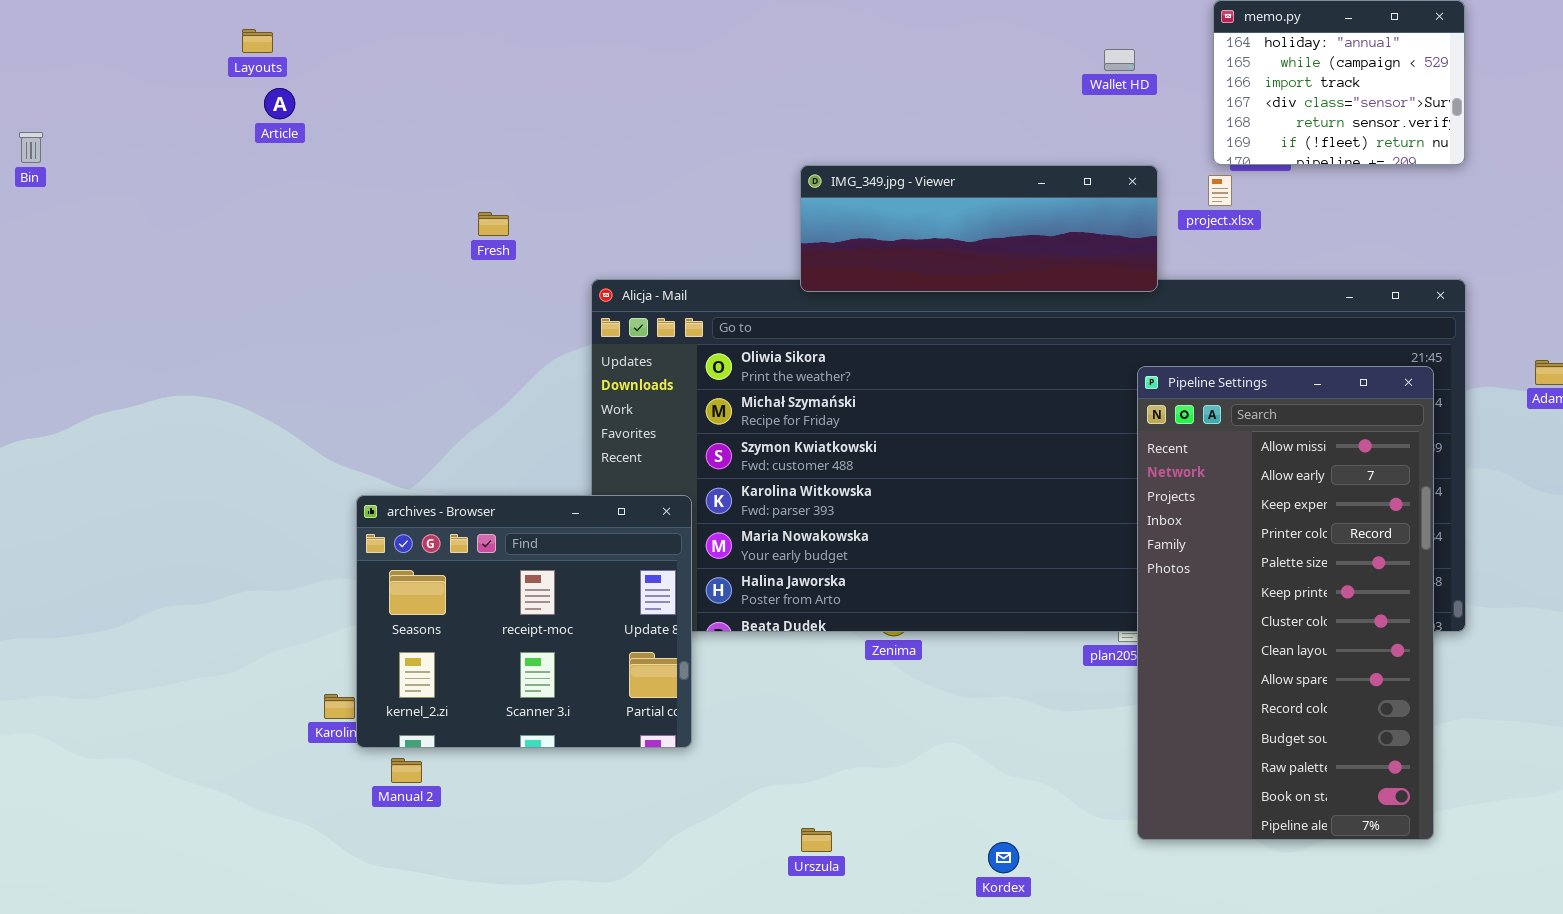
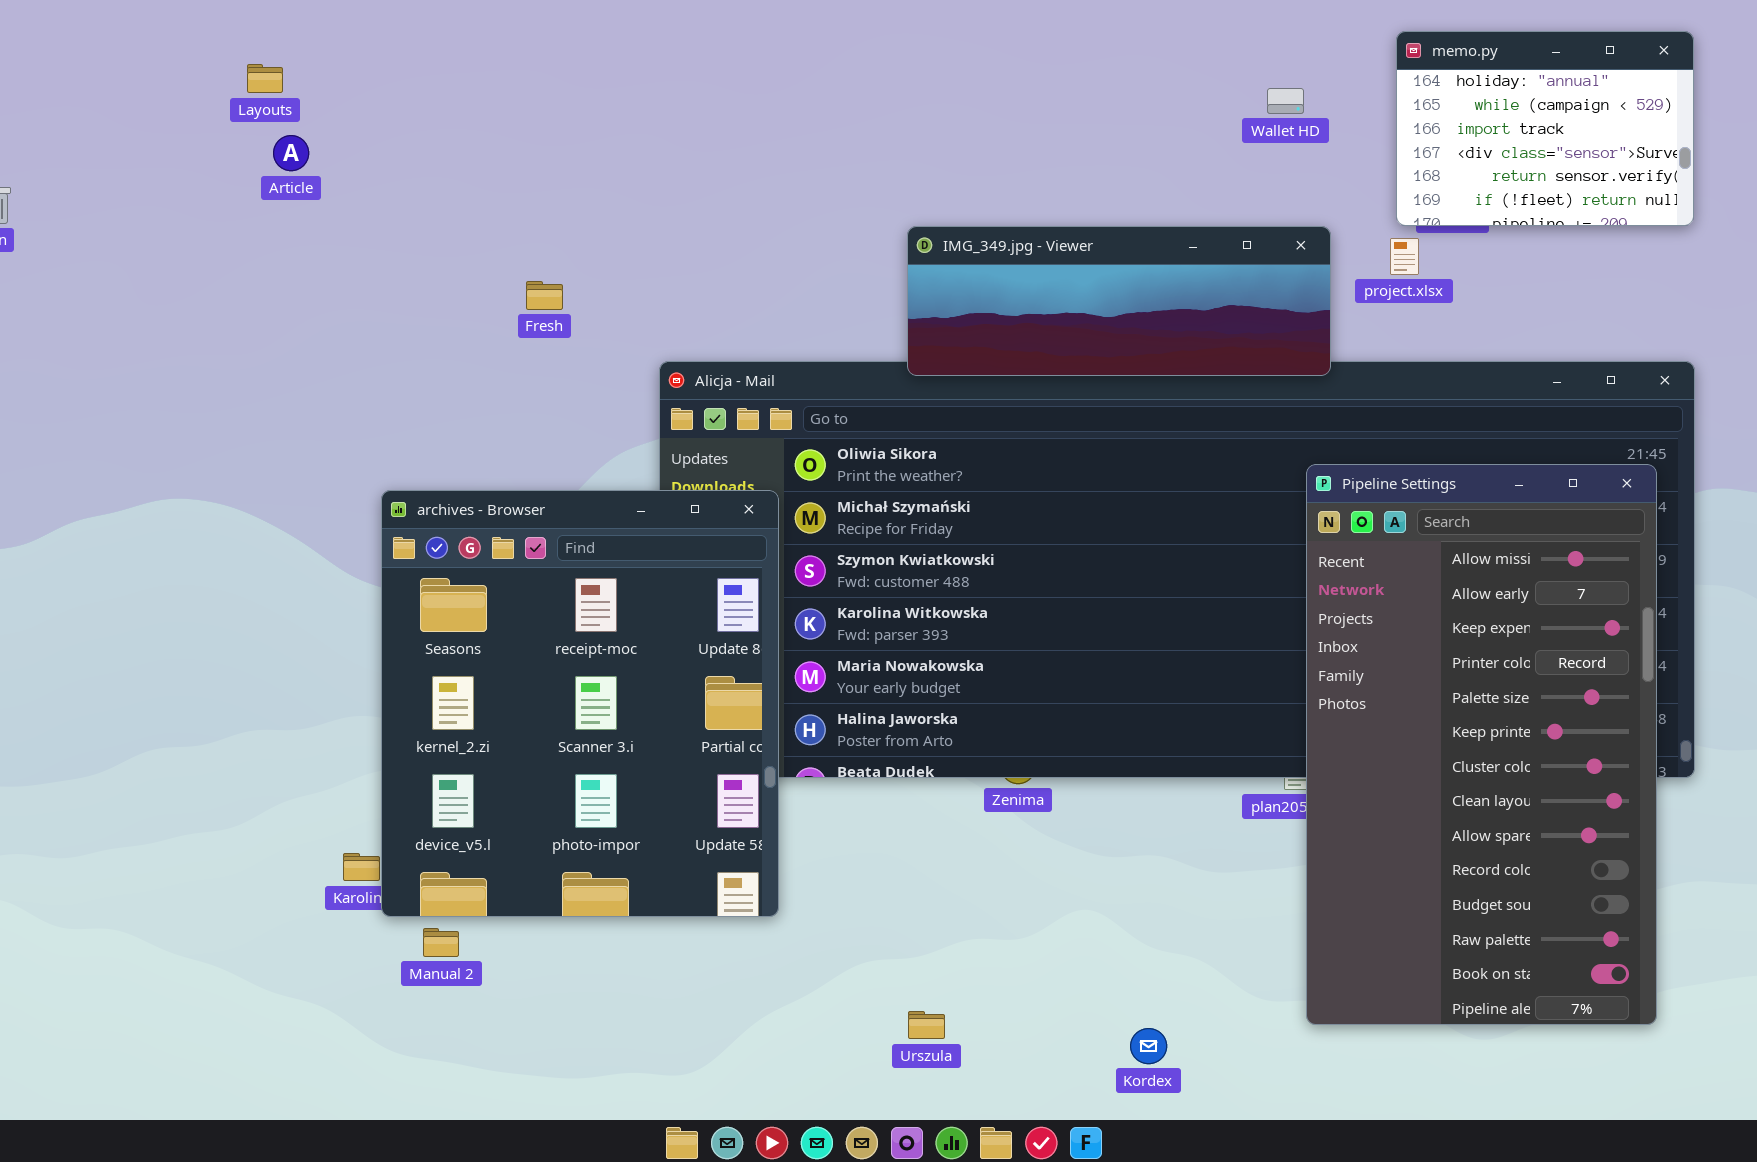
archives - Browser: [356,495,692,748] -> [381,490,779,917], resized

